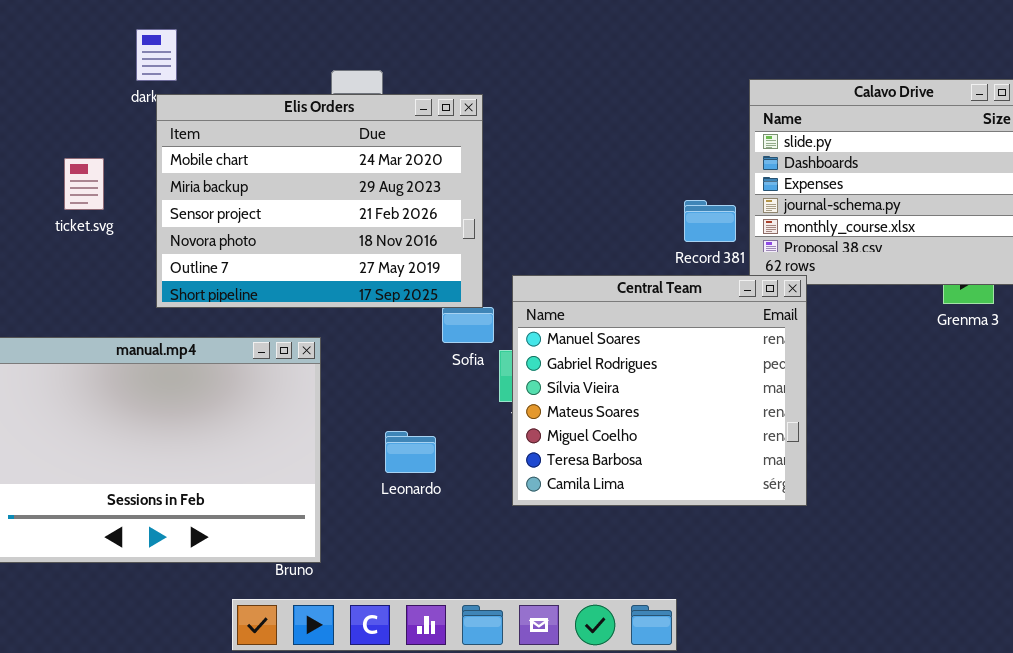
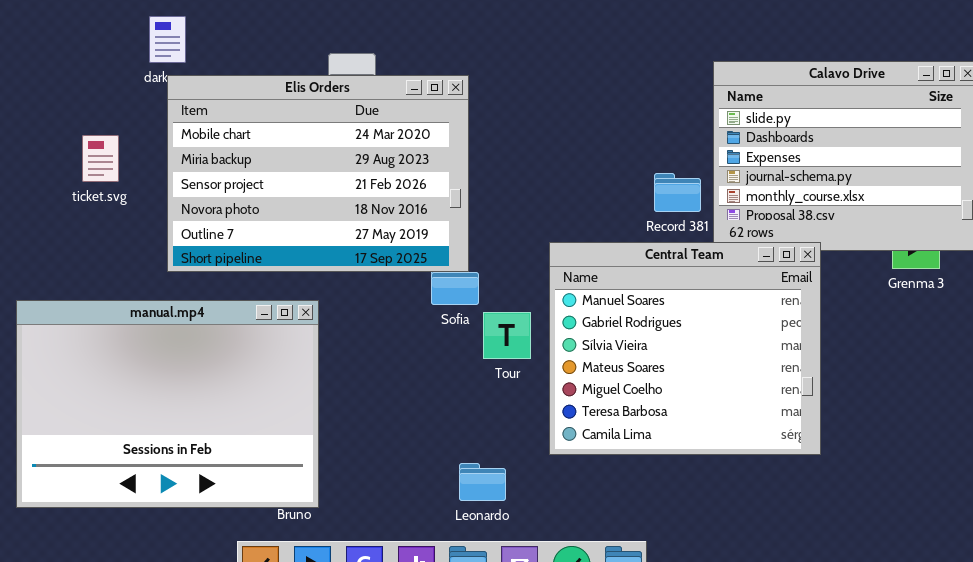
Central Team: [512,275,807,506] -> [549,242,821,455], moved
Leonardo: [385,431,436,473] -> [459,463,506,501], moved

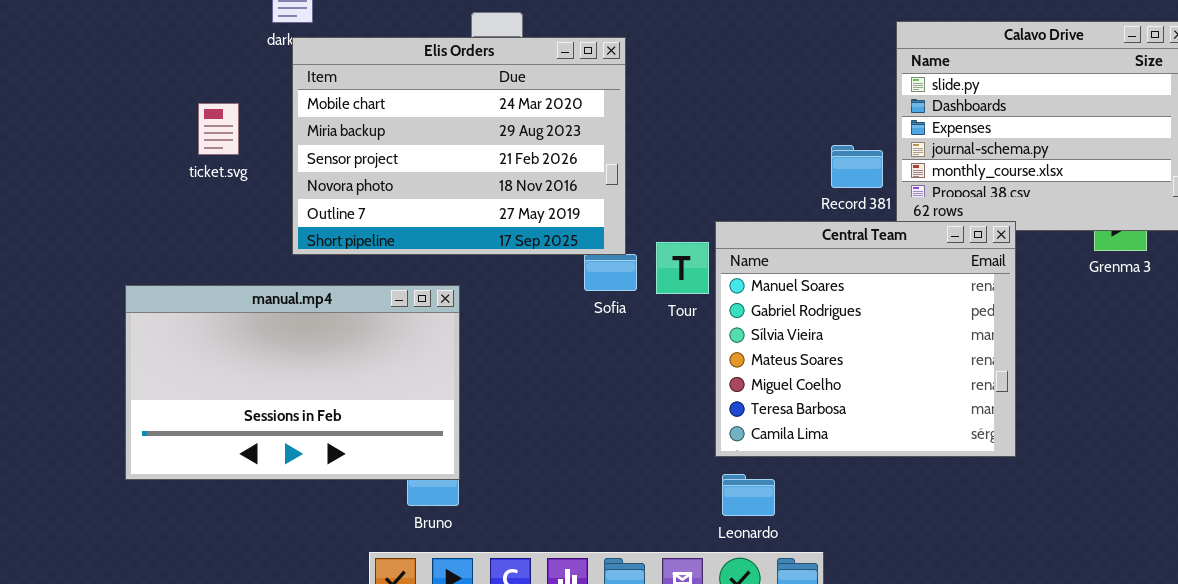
manual.mp4: [16,300,319,508] -> [125,285,460,480], resized
Tour: [483,312,531,359] -> [656,242,709,294], moved
Leonardo: [459,463,506,501] -> [722,474,775,516], moved

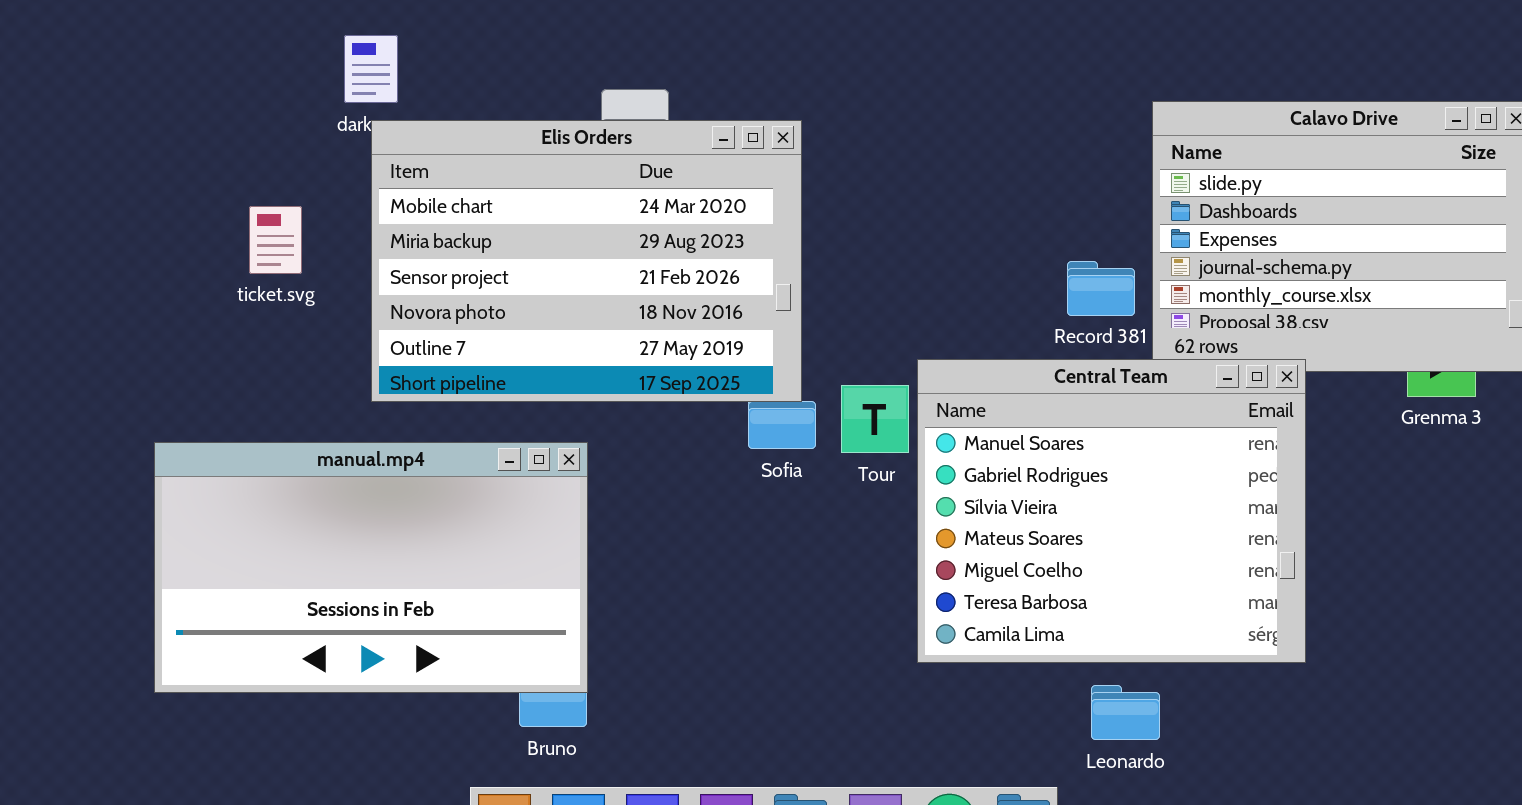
Leonardo: [722,474,775,516] -> [1091,685,1160,740], moved

